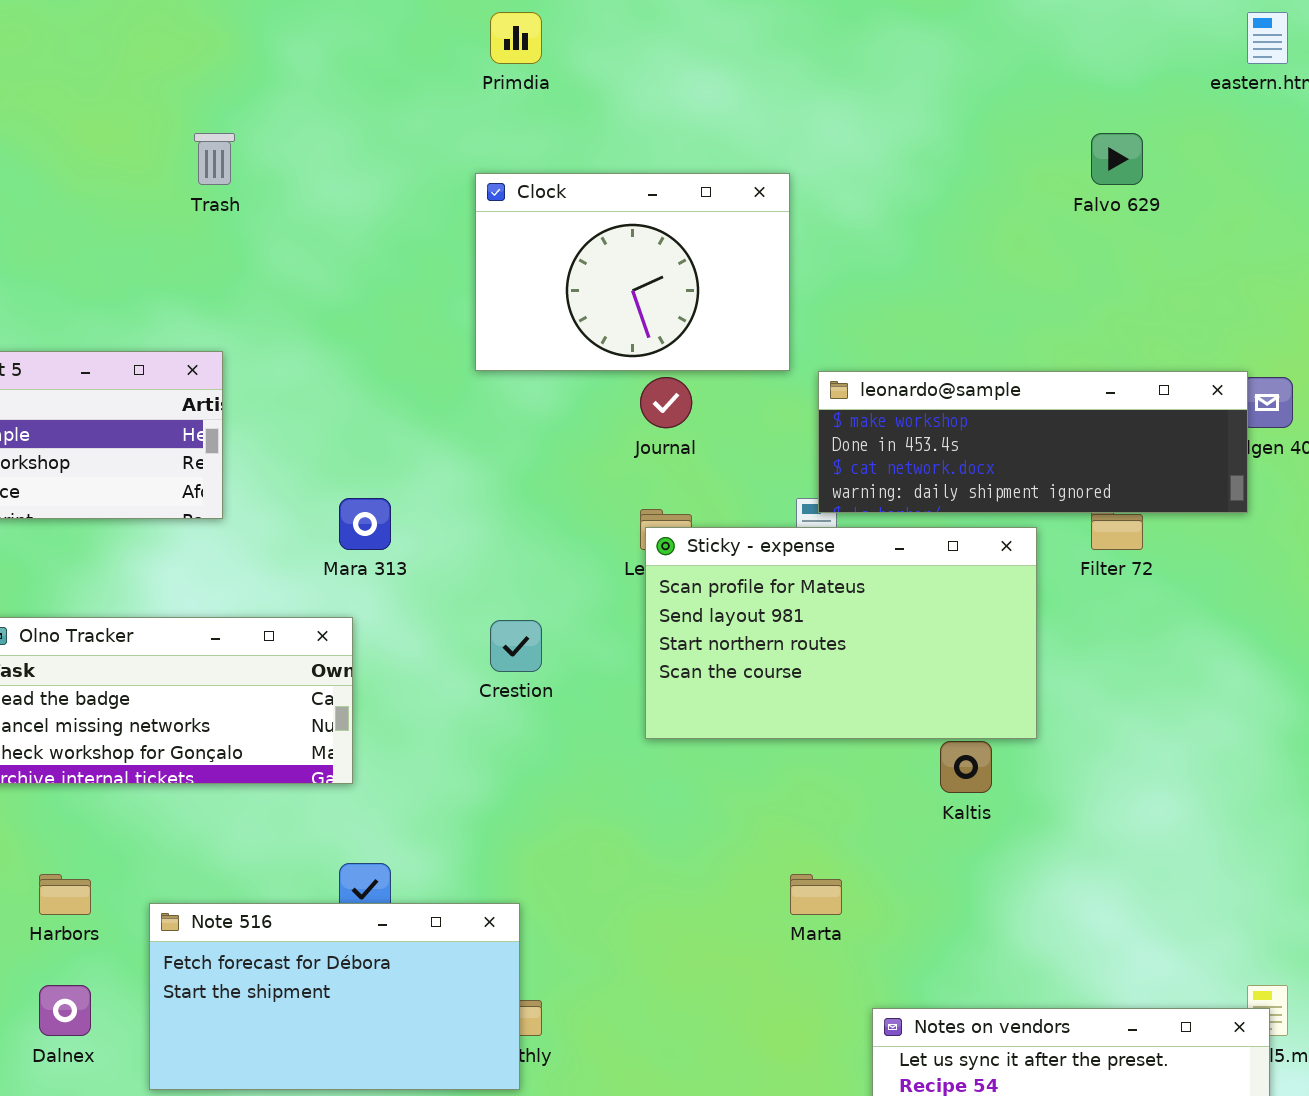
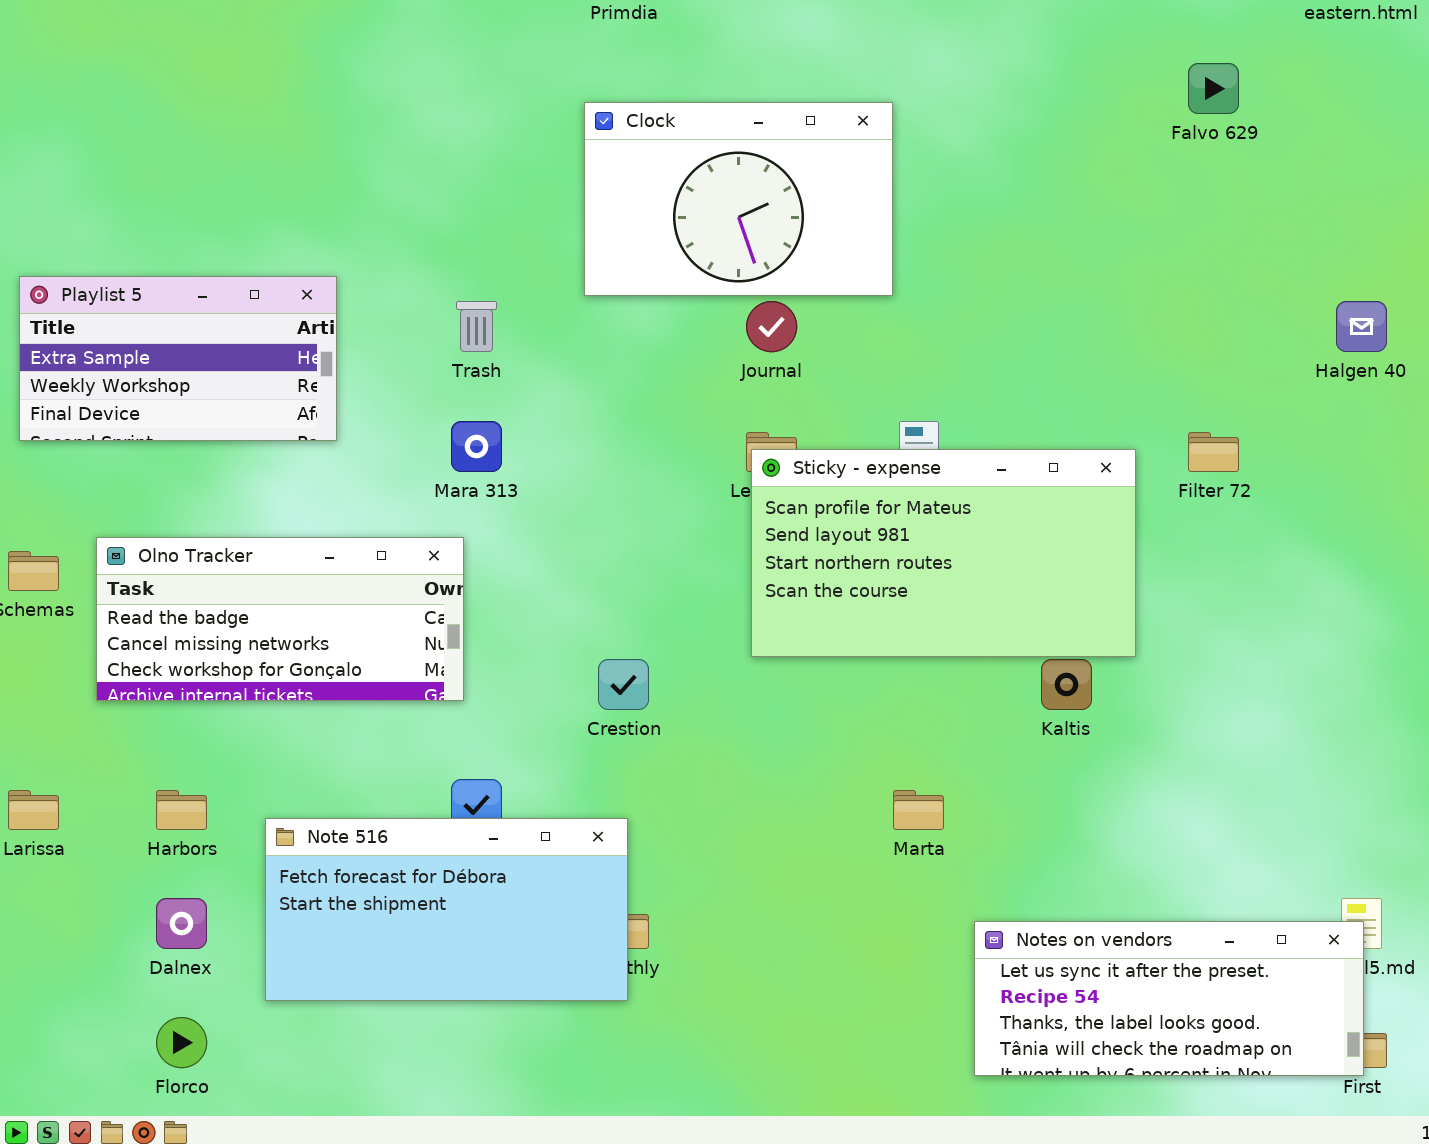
Trash: [194,133,235,185] -> [456,301,497,352], moved
leonardo@sample: [818,371,1248,513] -> none, closed
Crestion: [490,620,542,672] -> [598,659,649,710], moved

